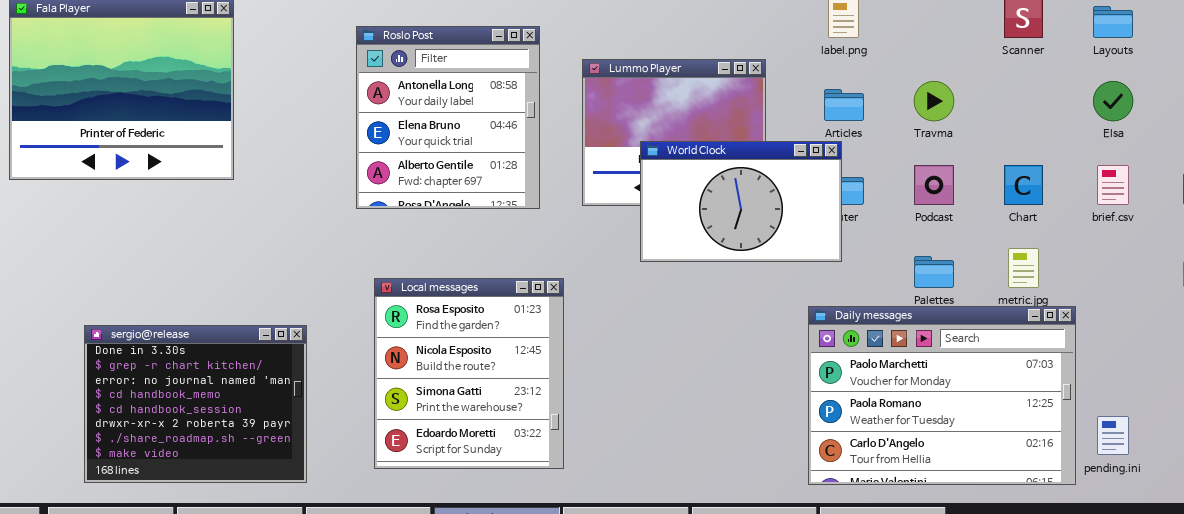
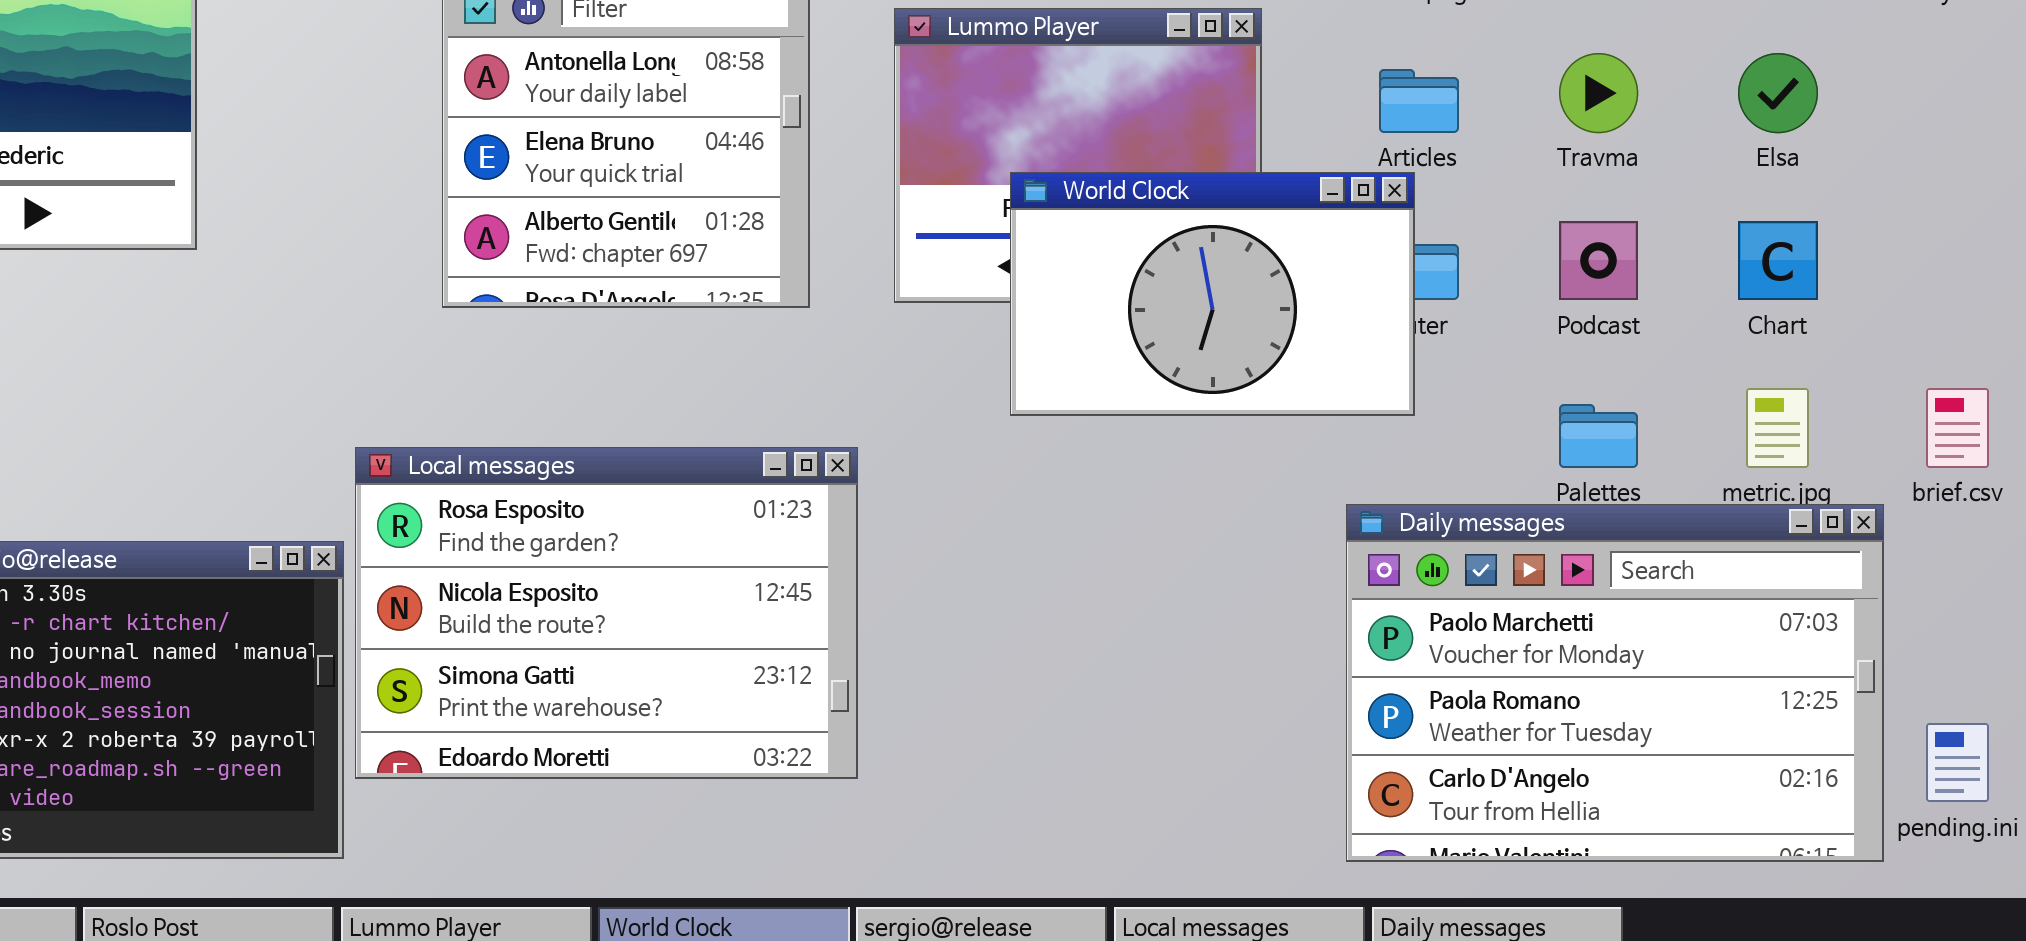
Elsa: [1093,81,1133,121] -> [1738,53,1818,133], moved
brief.csv: [1097,165,1129,205] -> [1926,388,1989,468], moved
Local messages: [374,278,564,469] -> [355,447,858,779], resized

